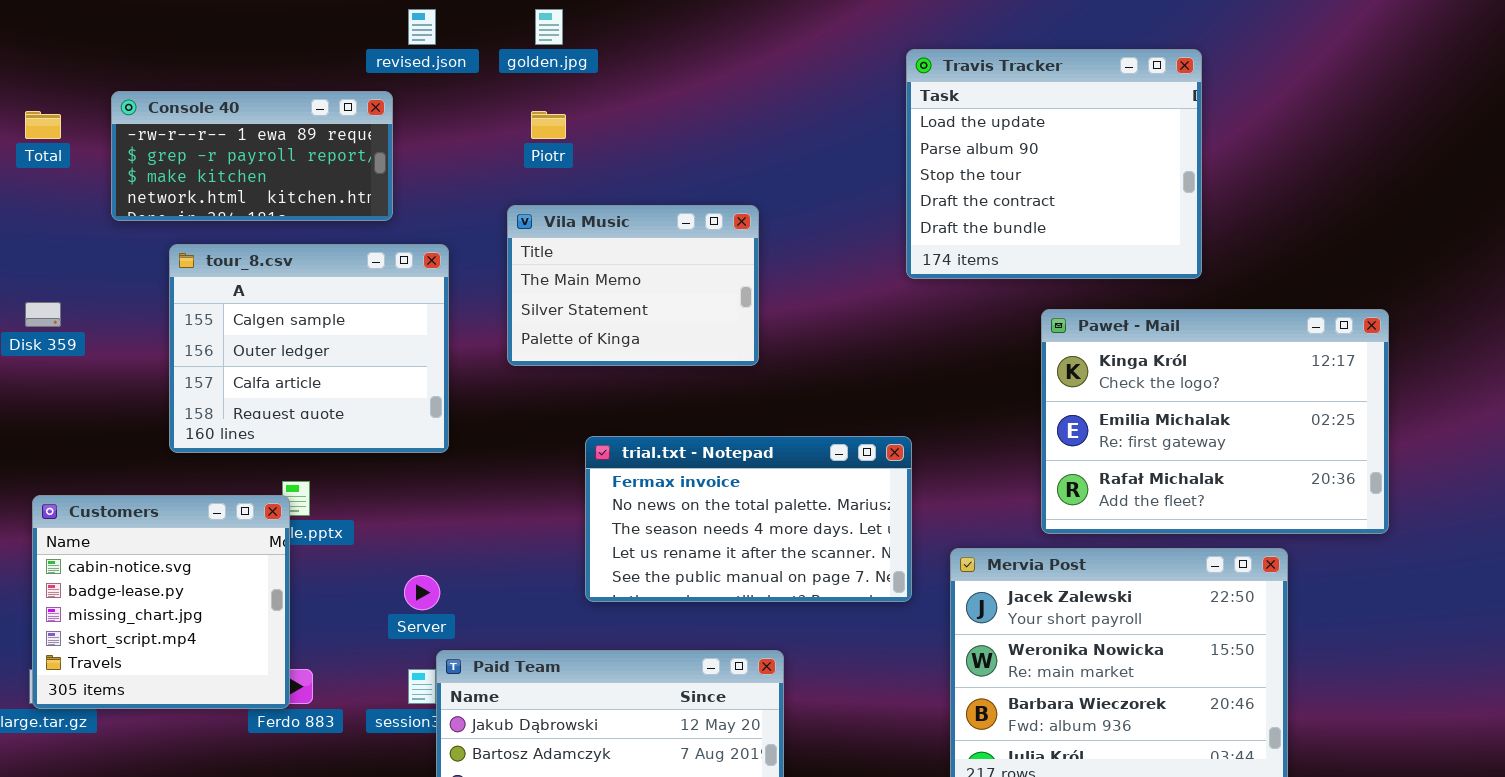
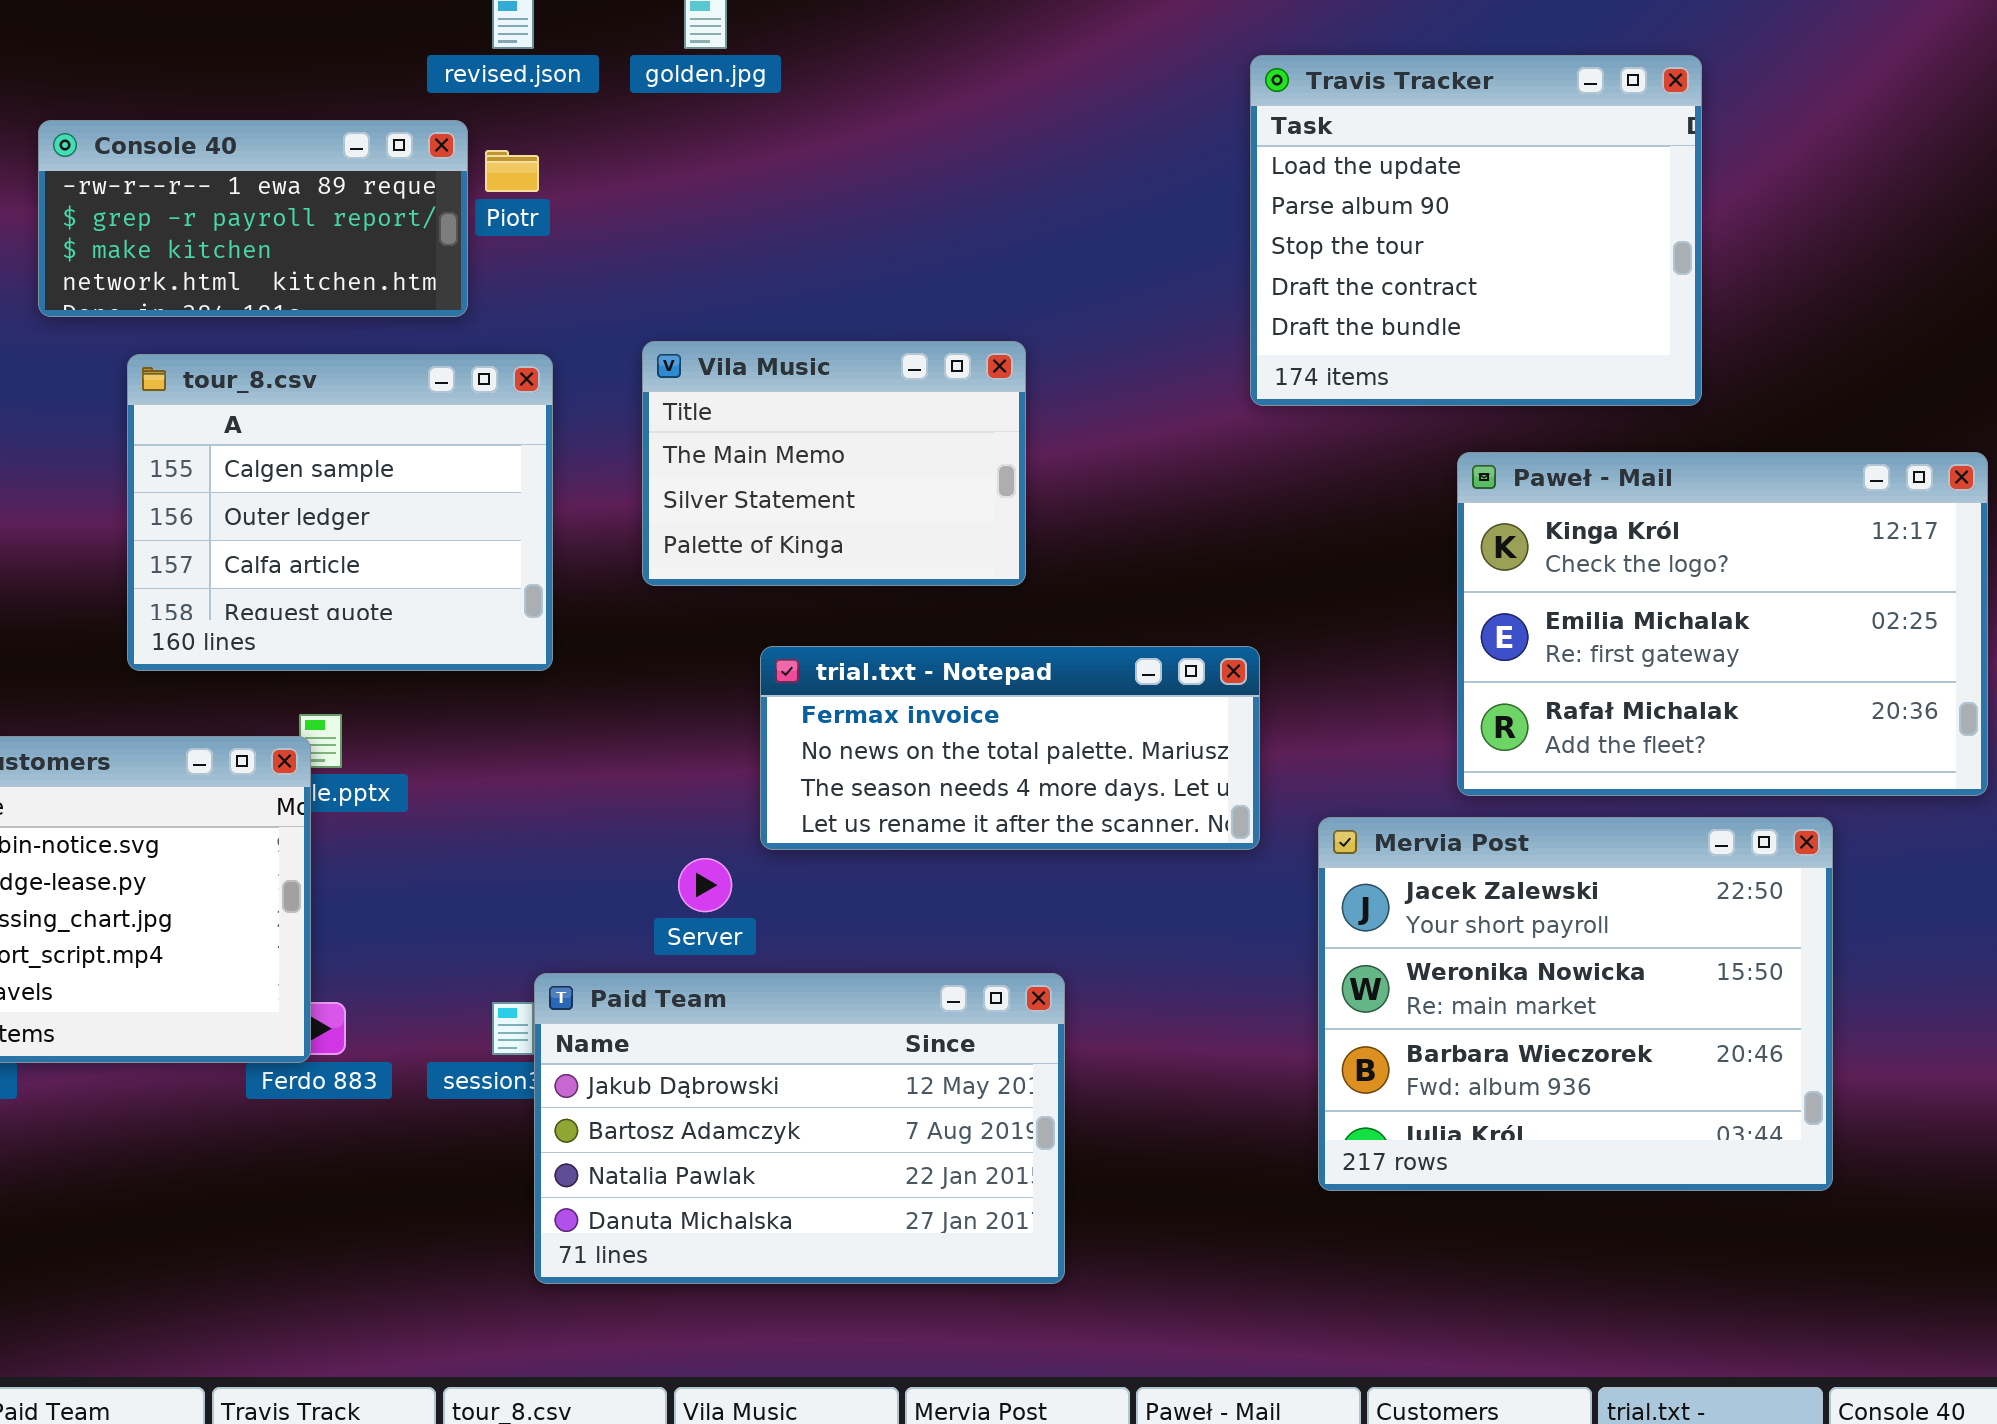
Piotr: [531,111,566,139] -> [485,150,539,192], moved
Vila Music: [507,205,759,366] -> [642,341,1026,586], moved
trial.txt - Notepad: [585,436,912,602] -> [760,646,1260,850], resized
Server: [404,575,440,610] -> [678,858,732,912], moved

